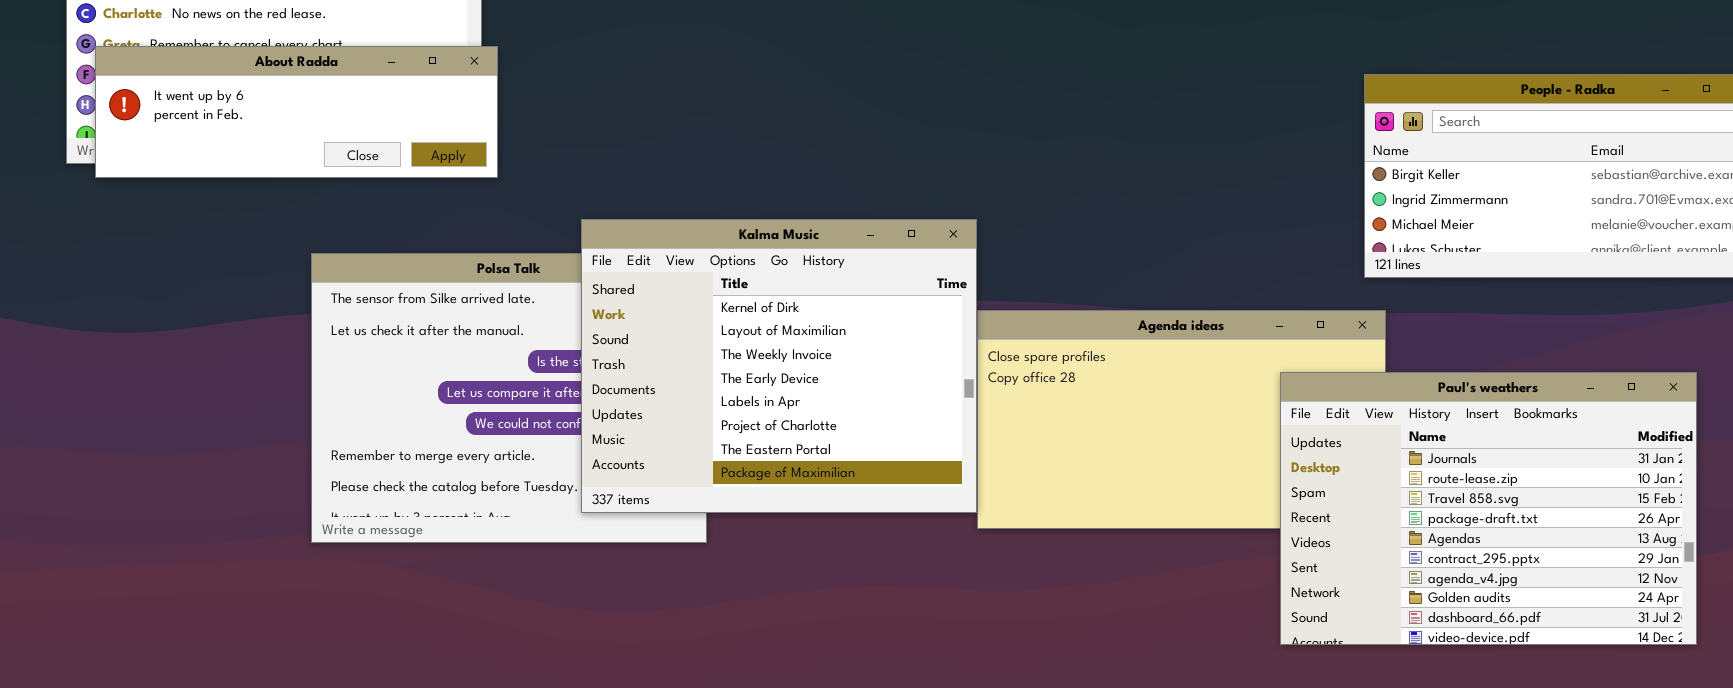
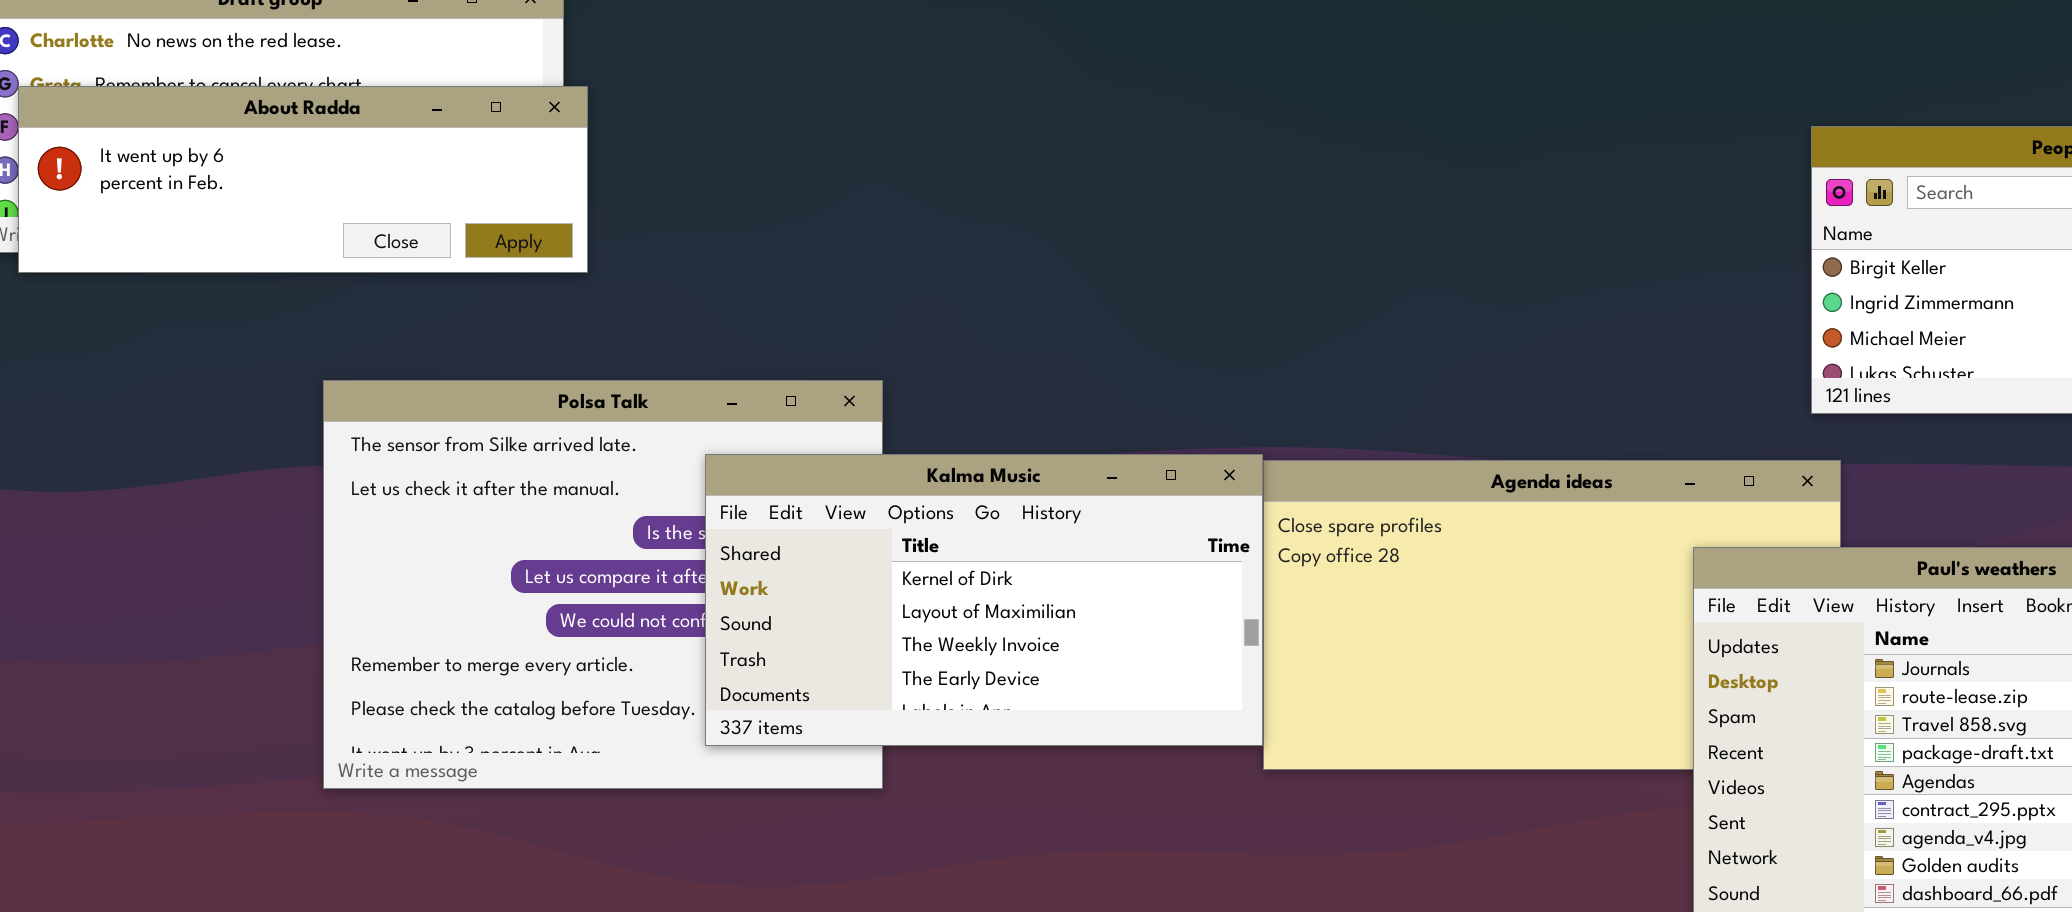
Kalma Music: [581,219,977,513] -> [705,454,1263,746], resized

